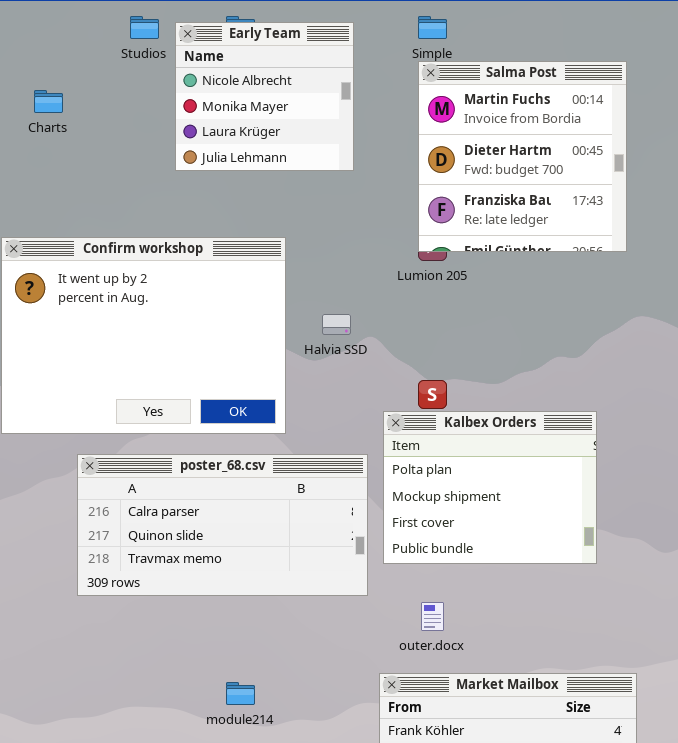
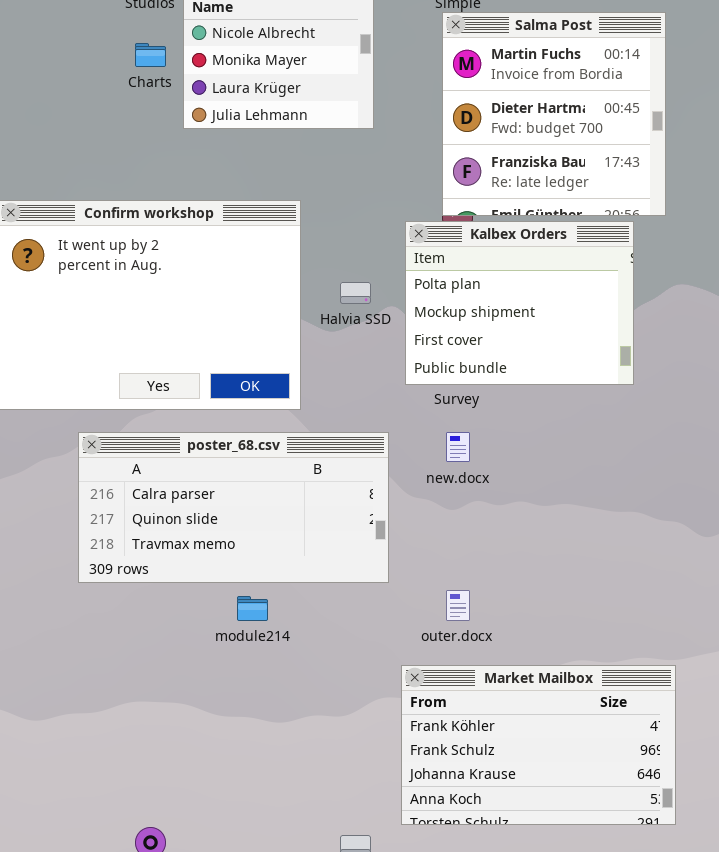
Charts: [34,90,63,113] -> [135,43,166,67], moved
Kalbex Orders: [383,411,597,564] -> [405,221,634,385], moved
module214: [226,682,255,705] -> [237,596,268,621], moved

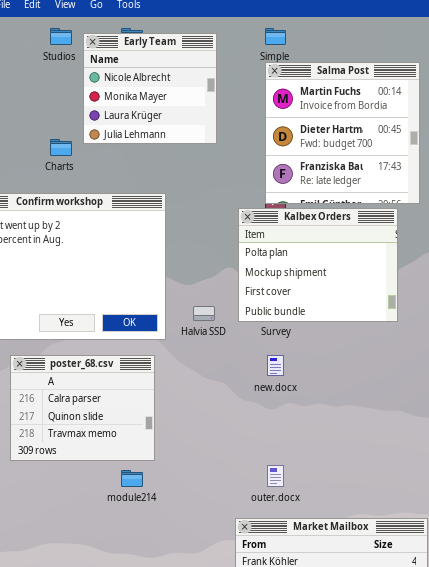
Charts: [135,43,166,67] -> [50,139,72,156], moved
Halvia SSD: [340,282,371,304] -> [193,306,215,321], moved
poster_68.csv: [78,432,389,583] -> [10,355,155,461], resized

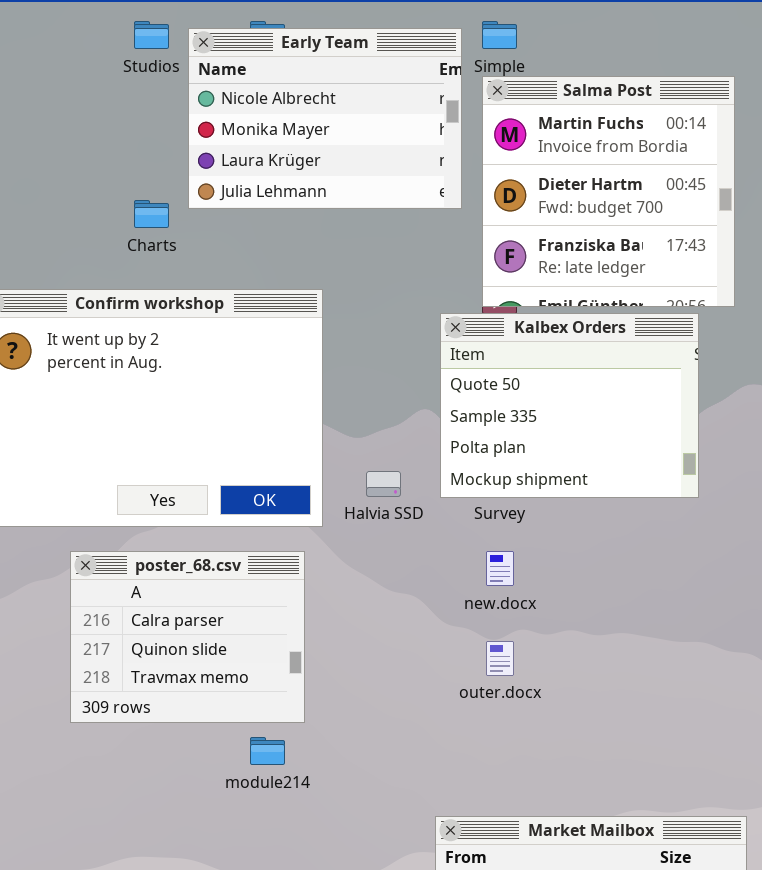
Early Team: [83,33,217,144] -> [188,28,462,209], resized
Kalbex Orders: [238,208,398,322] -> [440,313,699,498], scrolled up 2 rows
outer.docx: [267,465,284,487] -> [486,641,514,676], moved

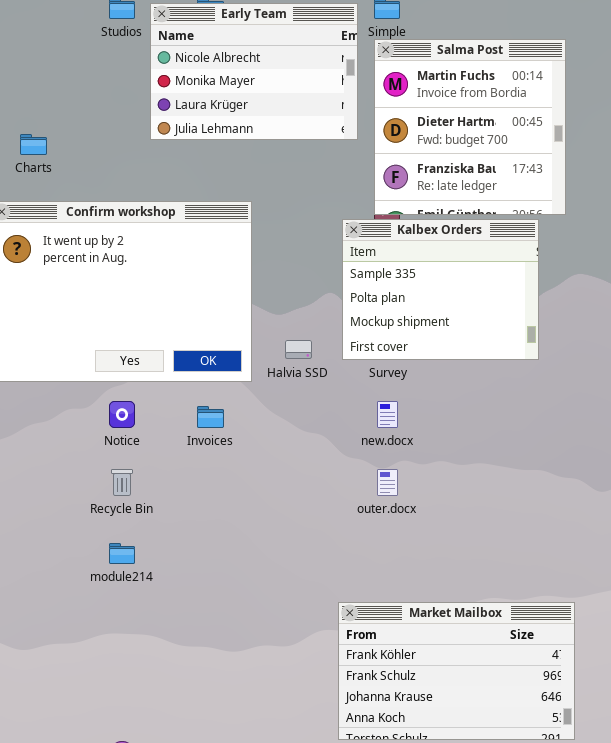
Charts: [134,200,169,228] -> [20,134,47,155], moved
Kalbex Orders: [440,313,699,498] -> [342,219,539,360], scrolled down 1 row
poster_68.csv: [70,551,305,723] -> none, closed
module214: [250,737,285,765] -> [109,543,135,564], moved

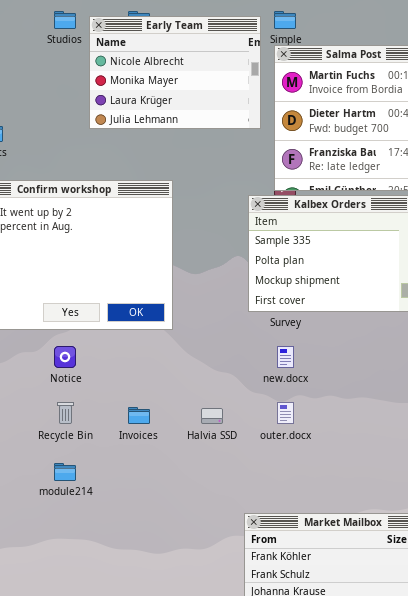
Halvia SSD: [285,340,312,359] -> [201,408,223,424], moved
Invoices: [197,406,224,428] -> [128,407,150,424], moved

